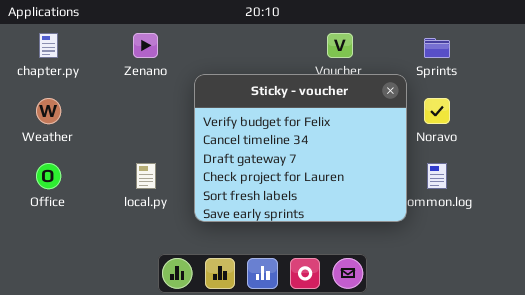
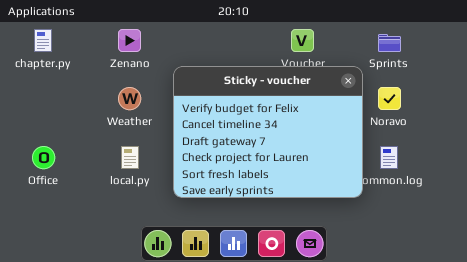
Weather: [36,98,61,124] -> [118,87,141,110], moved

